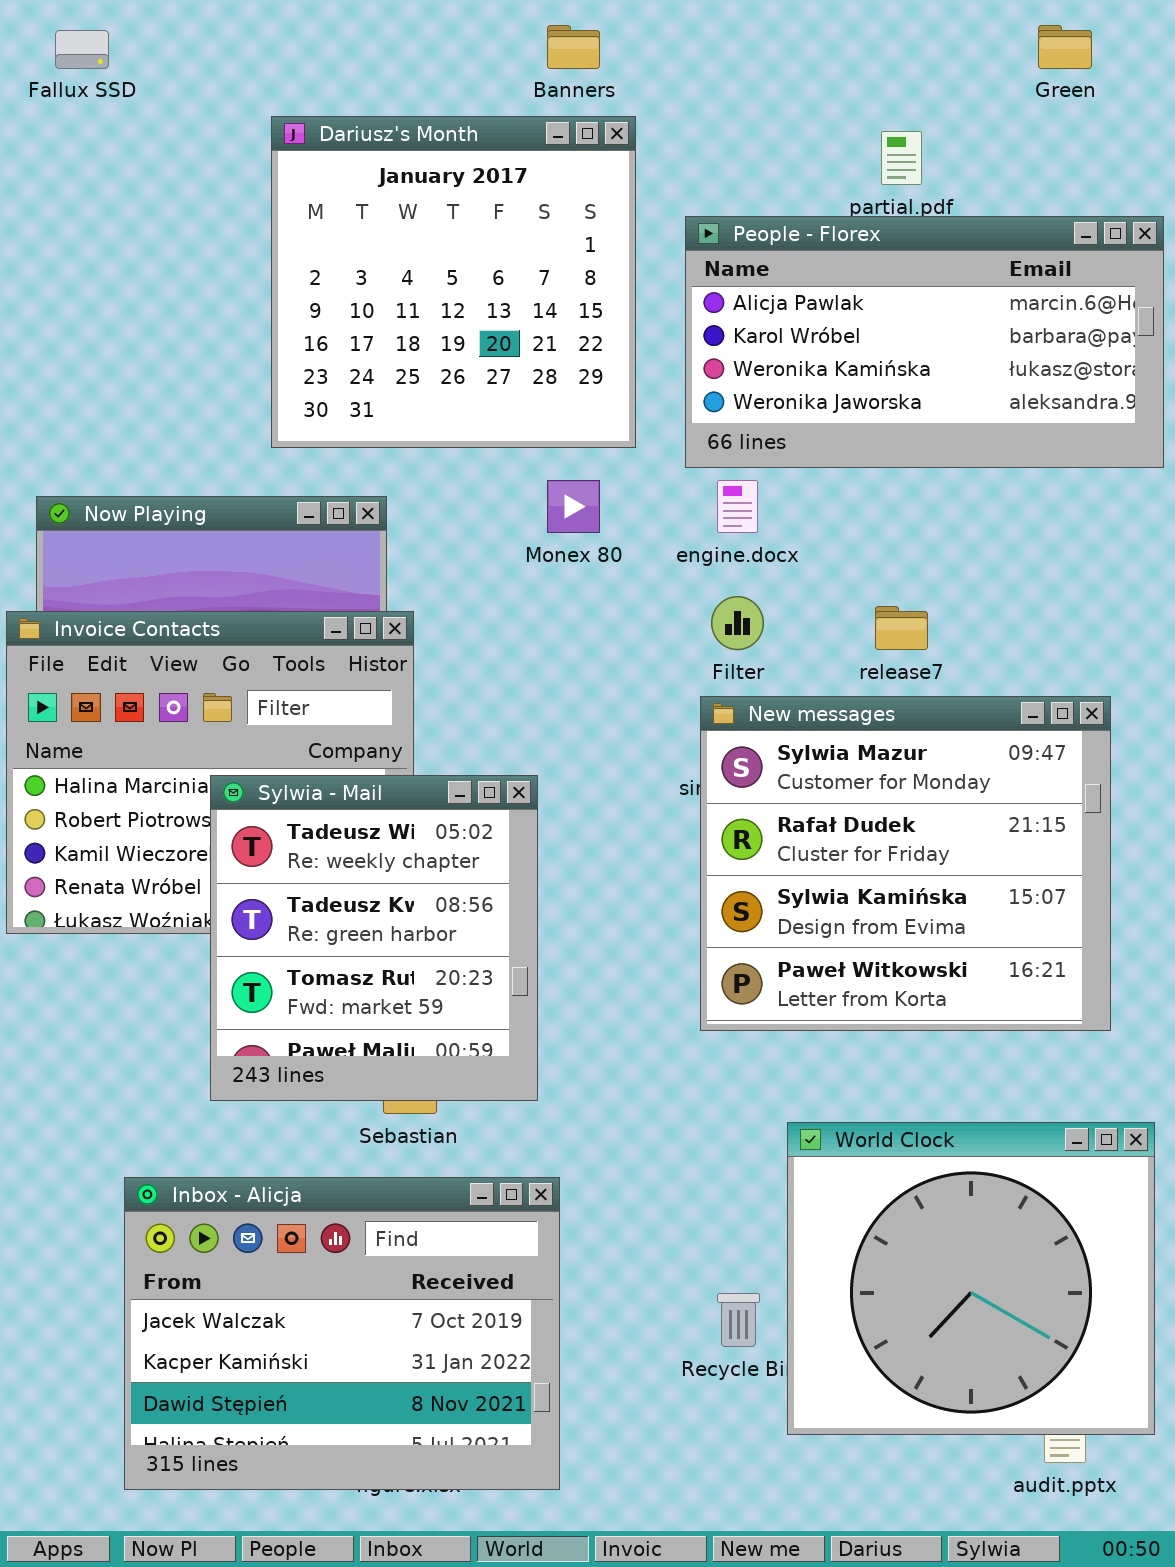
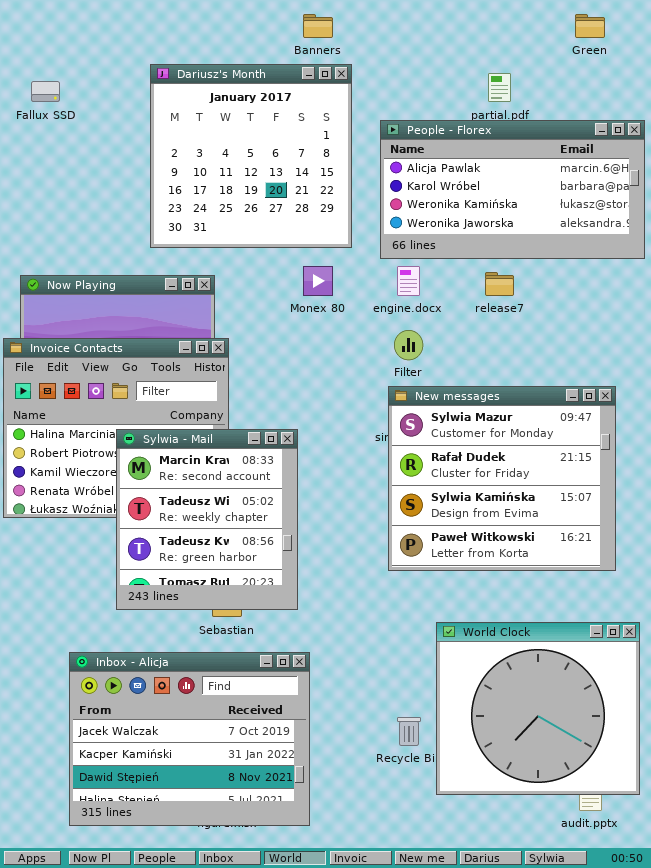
Fallux SSD: [55,30,109,69] -> [31,81,60,102], moved
release7: [875,606,928,650] -> [485,272,514,296], moved
Sylwia - Mail: [210,775,538,1101] -> [116,429,298,610], scrolled up 1 row

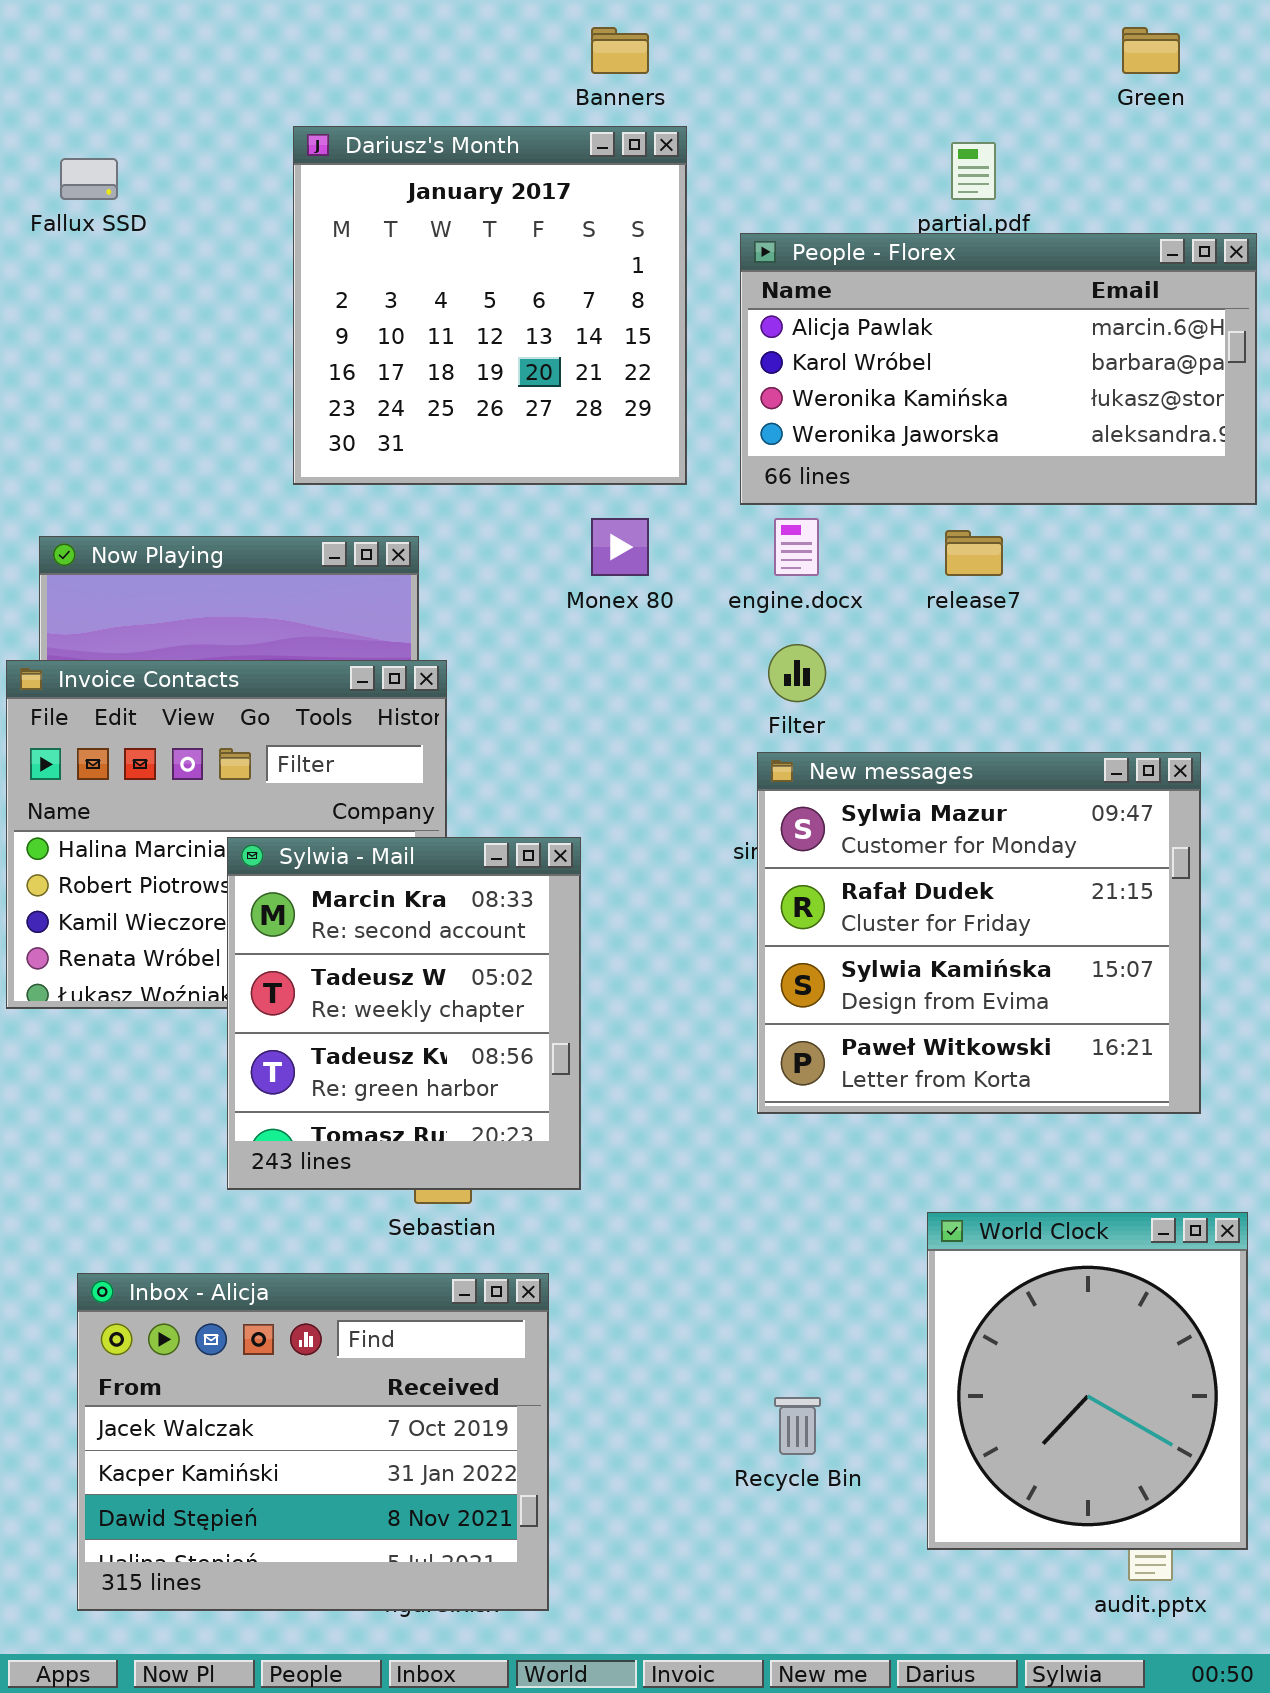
World Clock: [436,622,640,795] -> [927,1212,1248,1550], resized
Inbox - Alicja: [69,652,310,826] -> [77,1273,549,1611], moved

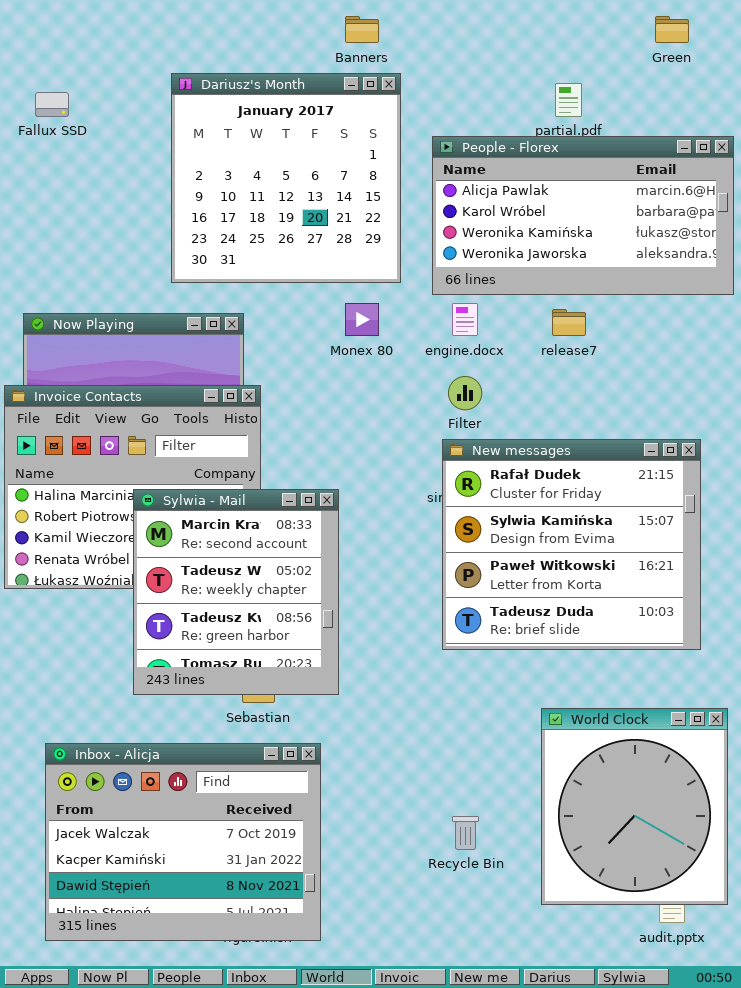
New messages: [757,752,1201,1114] -> [442,439,701,650], scrolled down 1 row

